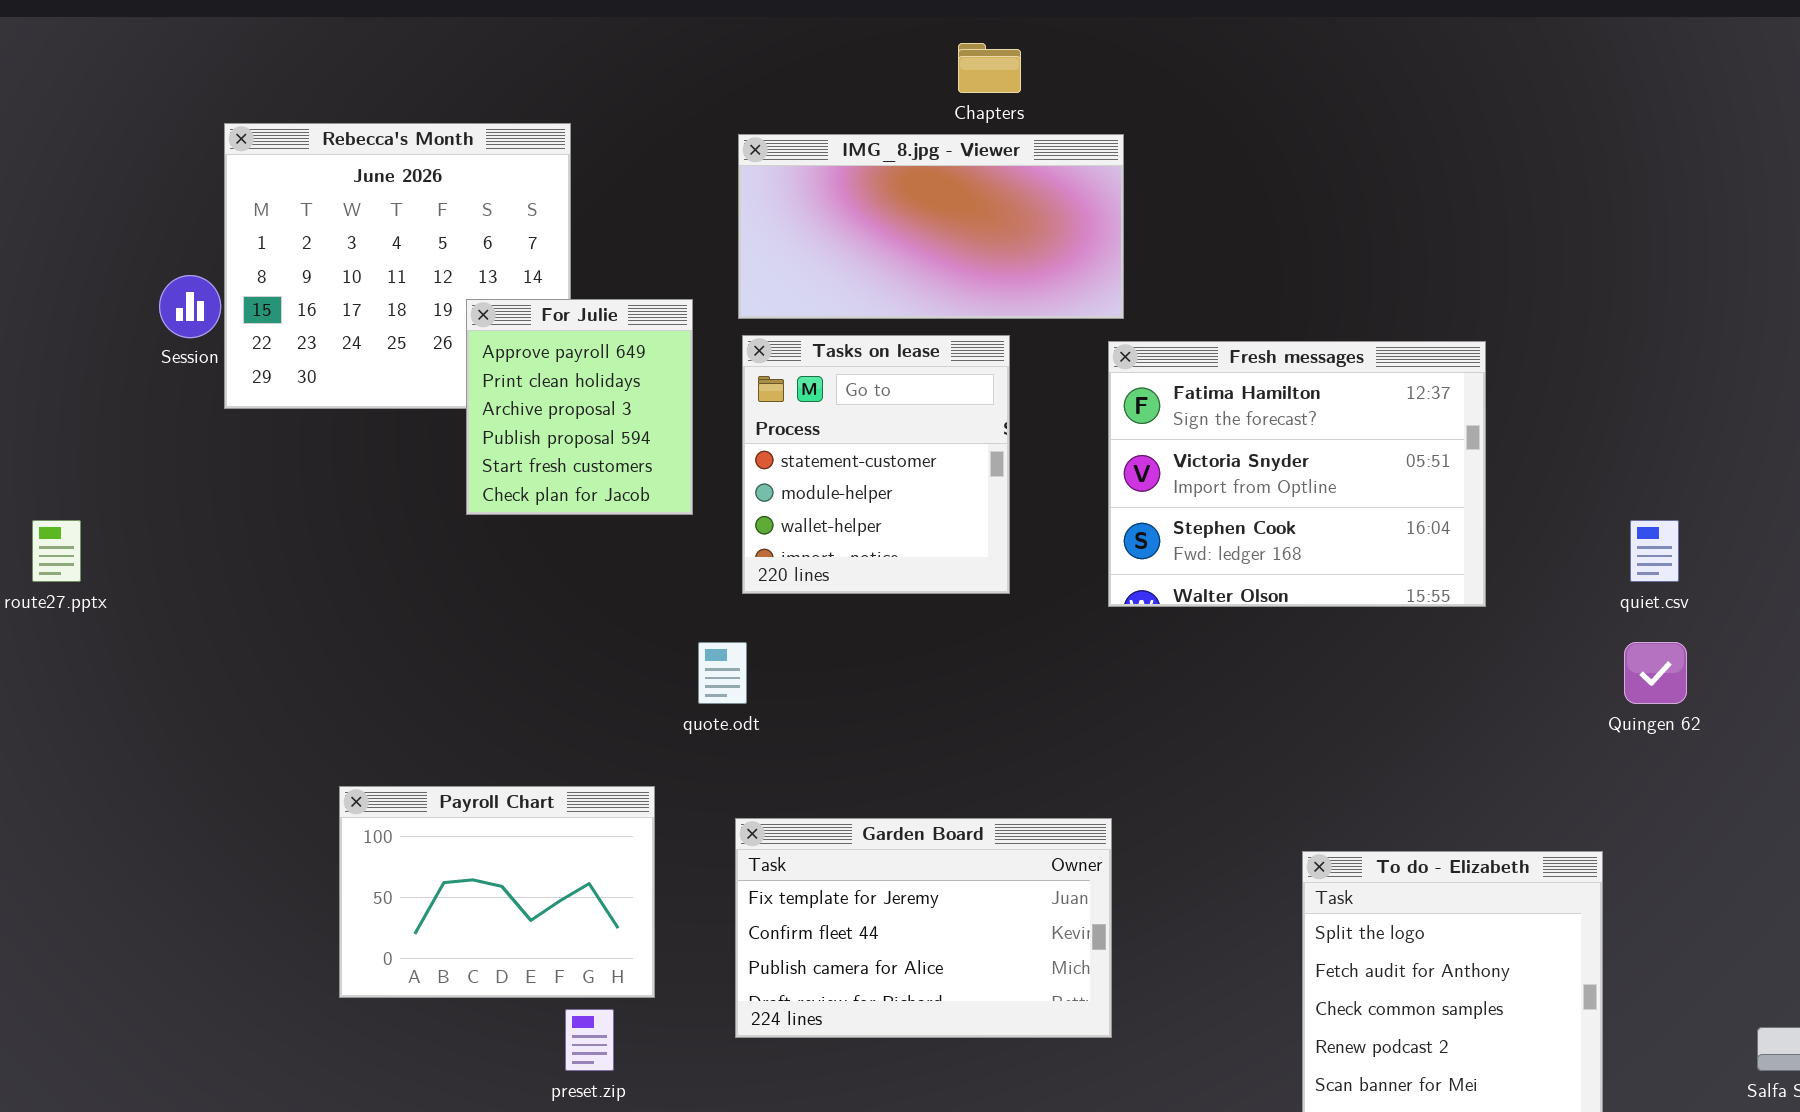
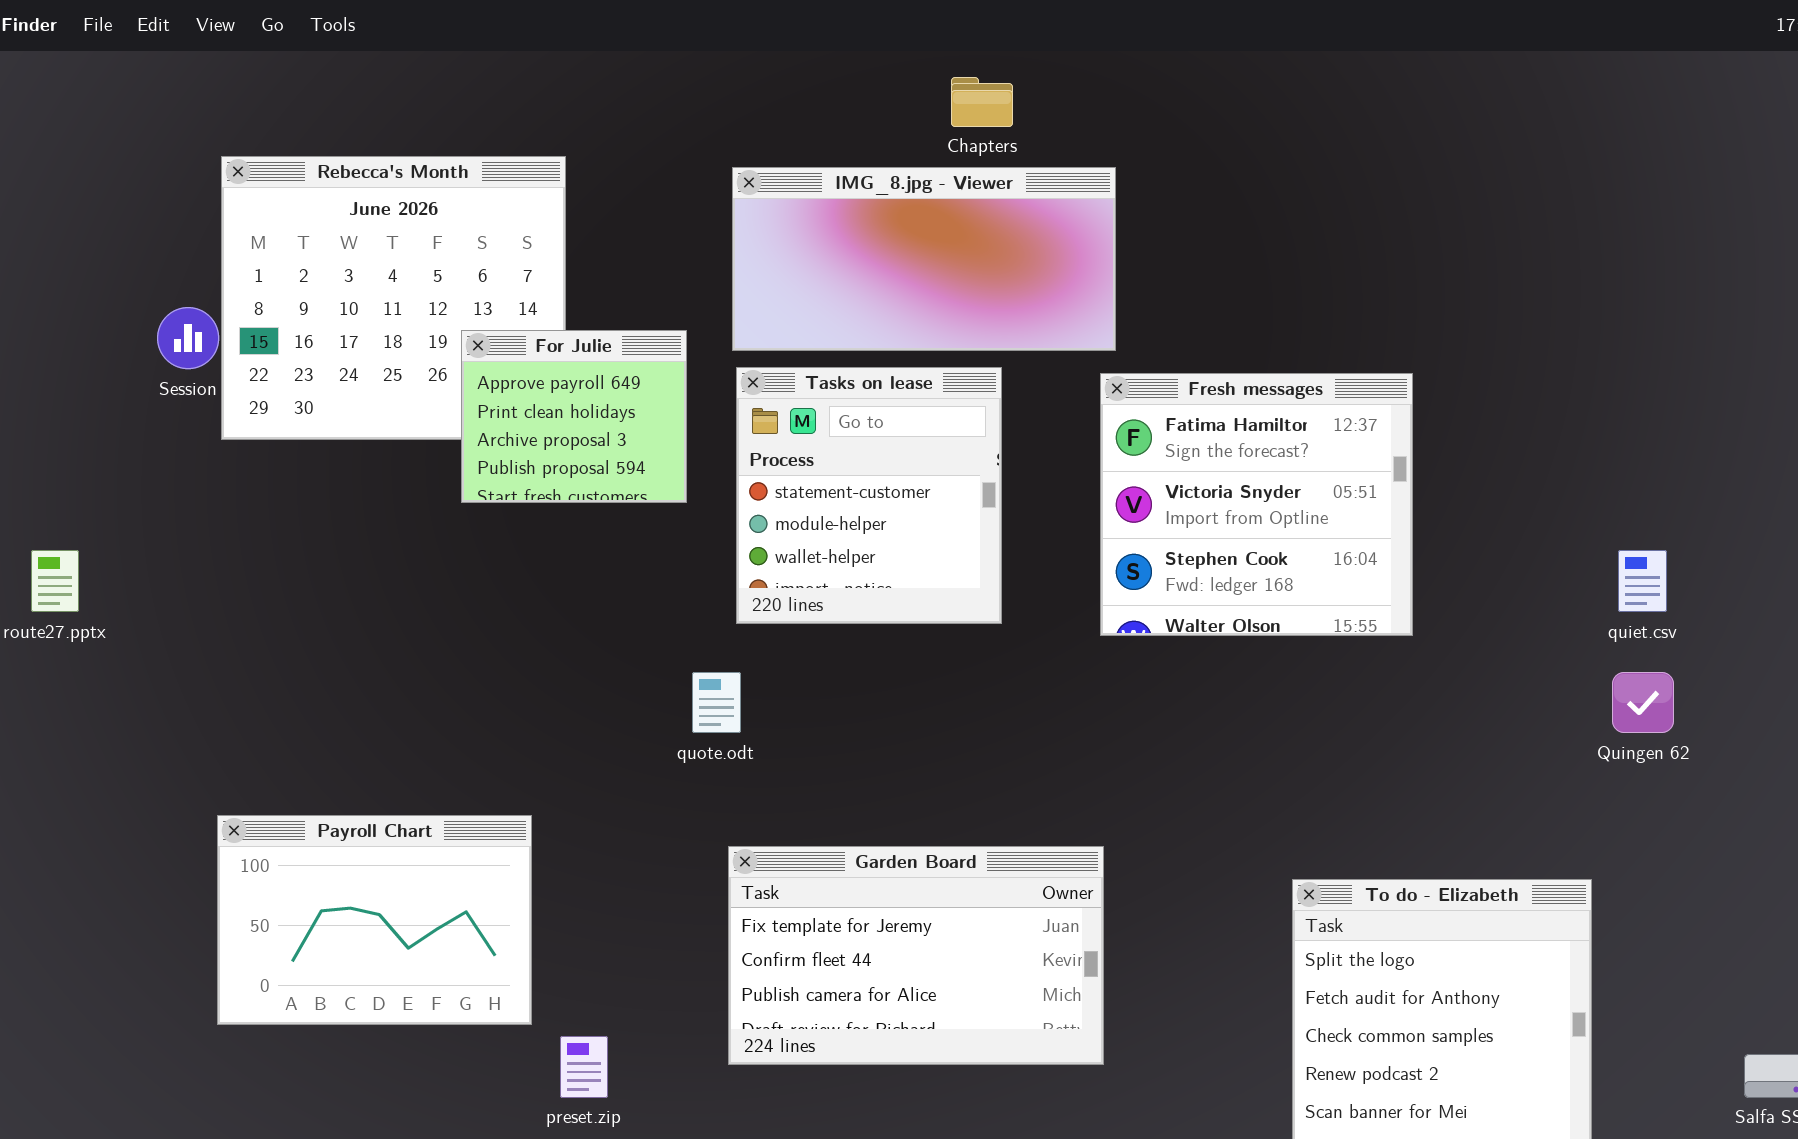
For Julie: [466,299,693,515] -> [461,330,687,503], resized
Fresh messages: [1108,341,1486,607] -> [1100,373,1413,636], resized
Payroll Chart: [339,786,655,998] -> [217,815,532,1025], moved

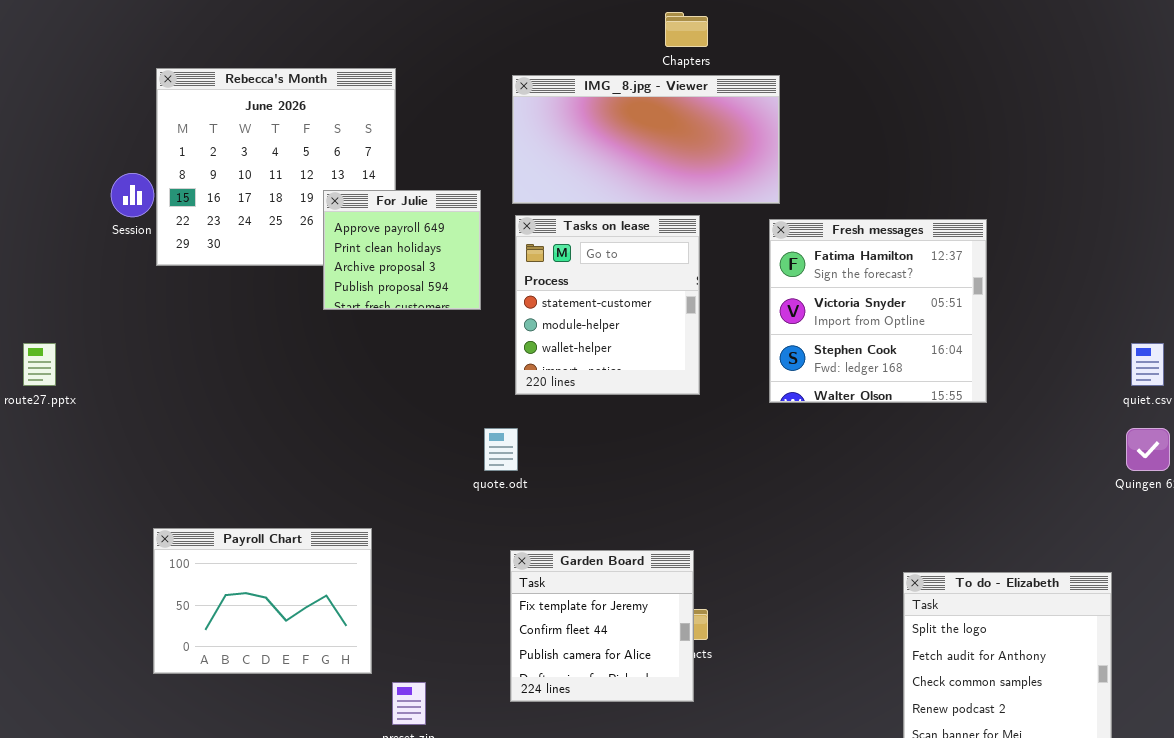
Garden Board: [728,846,1104,1065] -> [510,550,694,702], resized

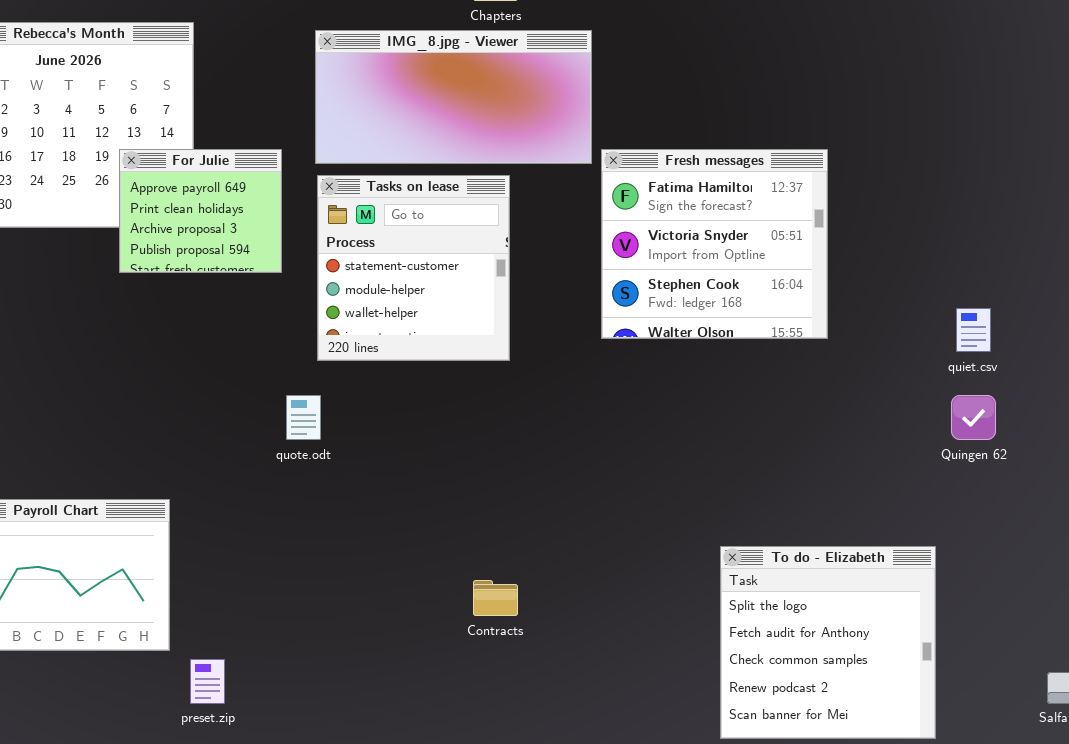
Fresh messages: [769,219,987,403] -> [601,149,828,339], moved
Garden Board: [510,550,694,702] -> none, closed

